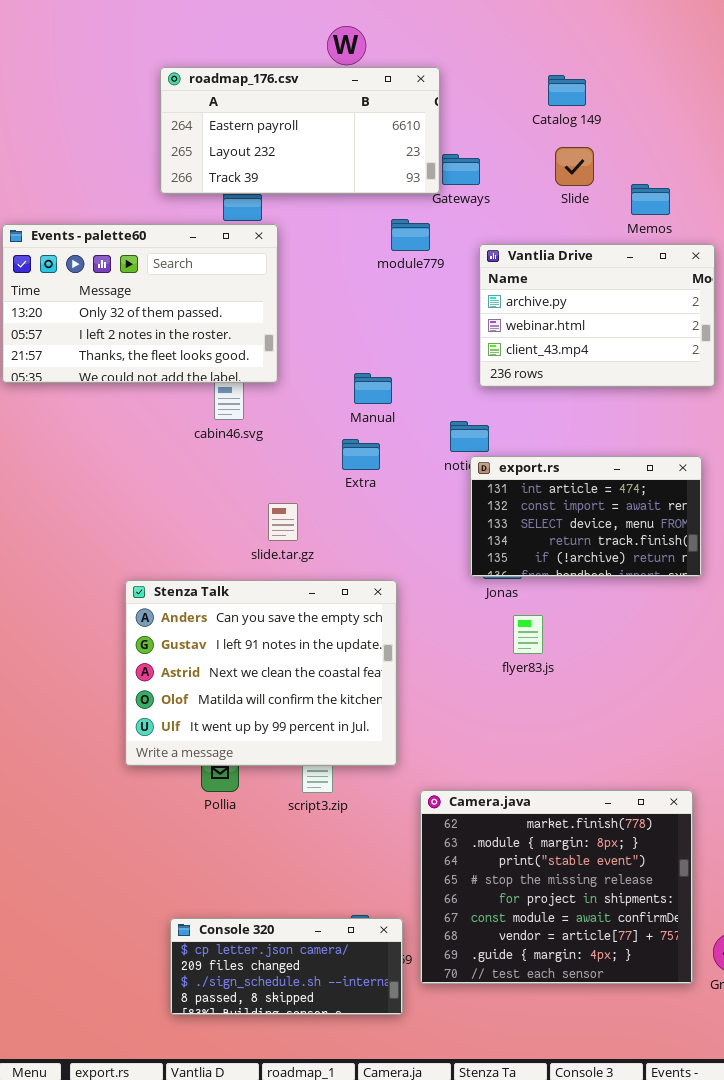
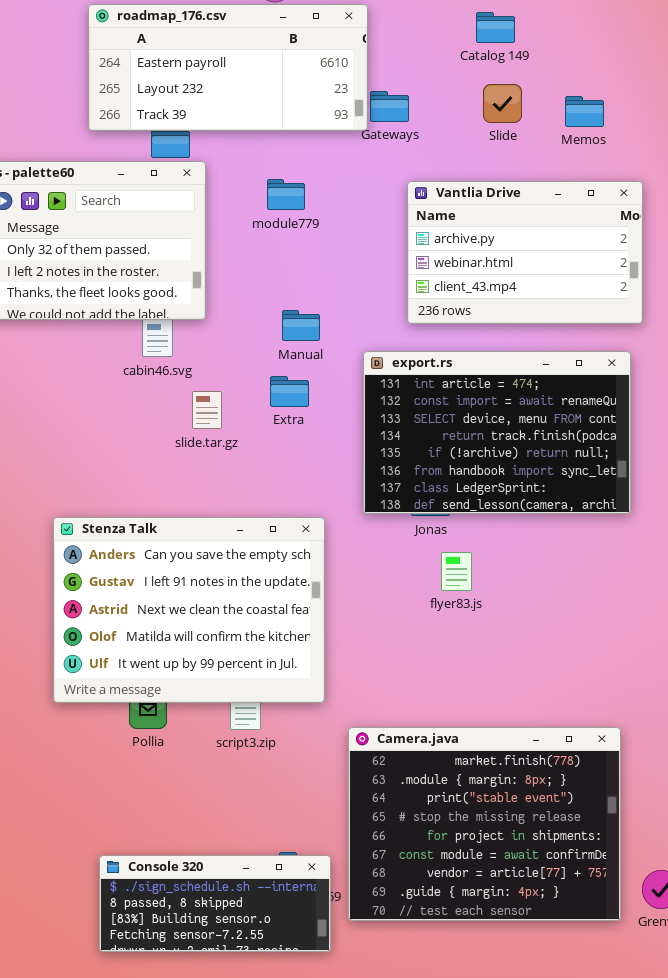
Memos: [631,184,670,215] -> [565,96,604,127], moved
module779: [391,219,430,251] -> [267,179,305,210], moved
export.rs: [470,456,702,577] -> [363,351,631,514], resized
slide.tar.gz: [268,503,298,541] -> [192,391,222,429], moved
Console 320: [170,918,403,1015] -> [99,855,331,952], scrolled down 2 rows

